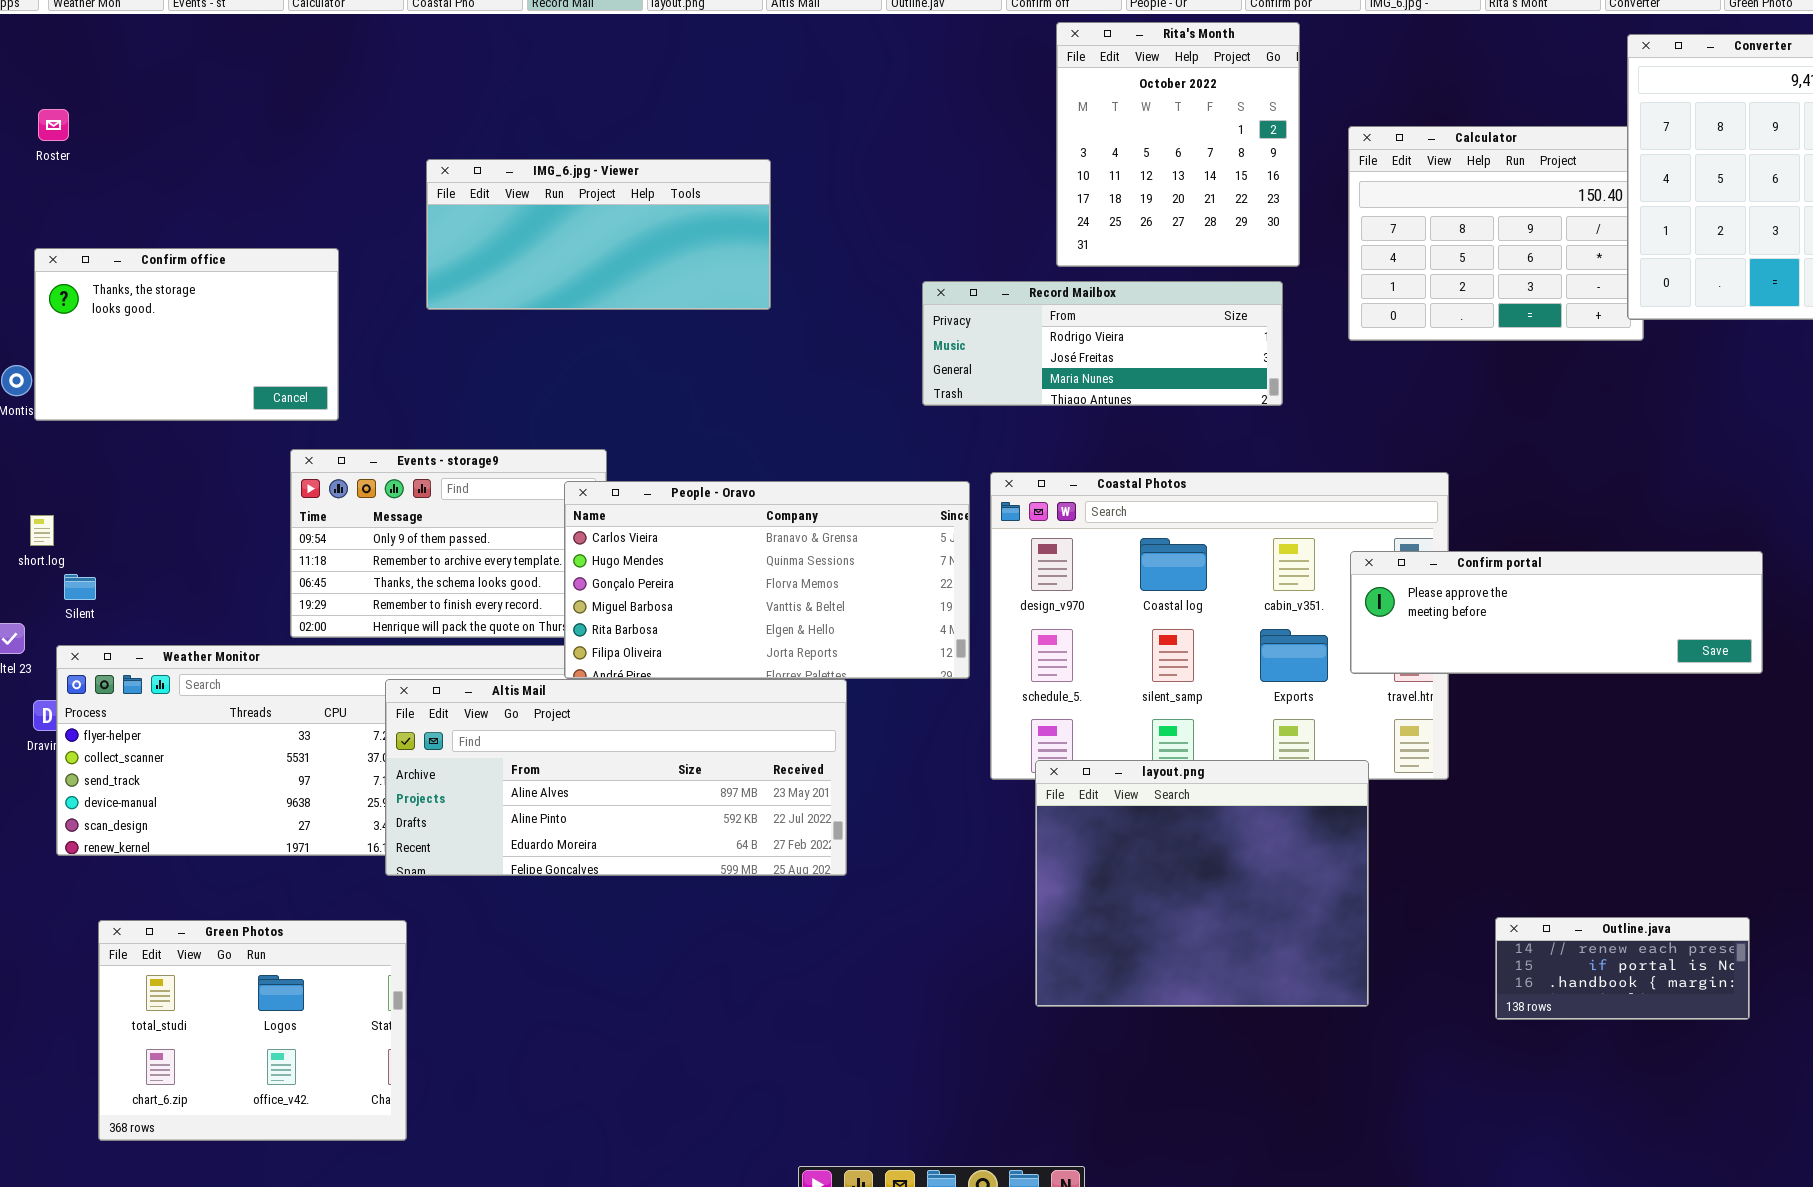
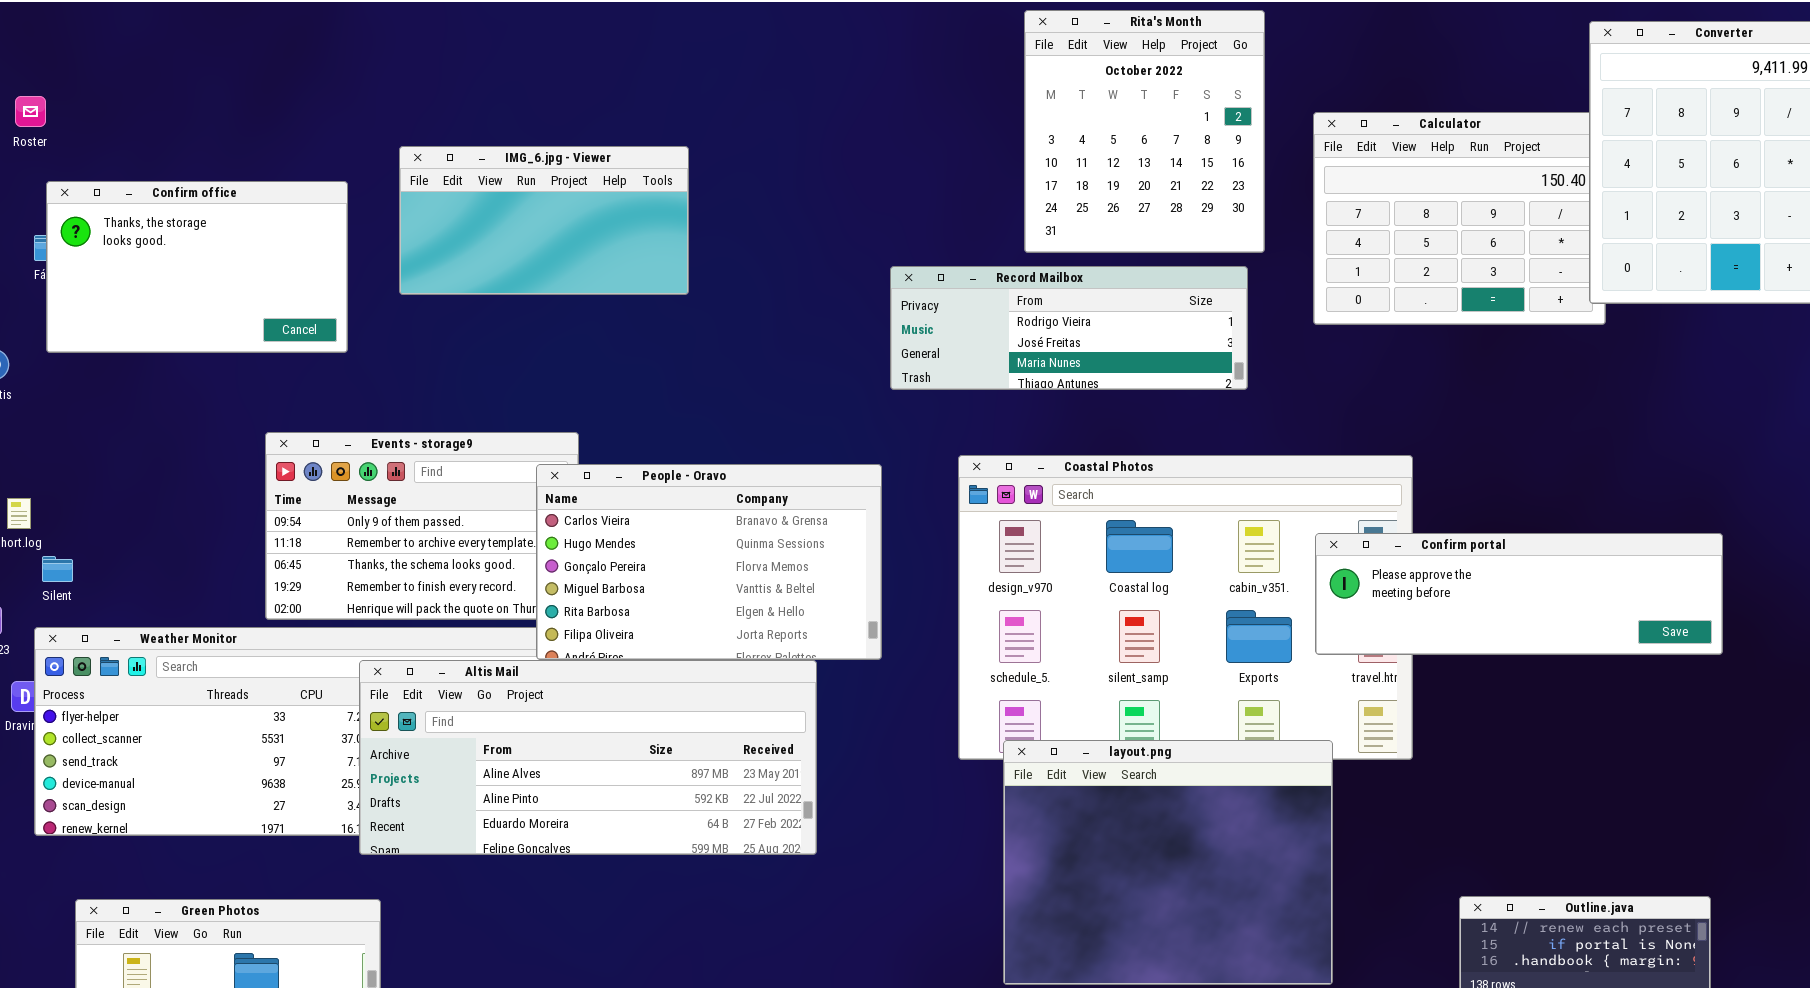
IMG_6.jpg - Viewer: [426,159,771,310] -> [399,146,689,295], resized
Confirm office: [34,248,339,421] -> [46,181,348,353], moved
People - Oravo: [564,481,970,679] -> [536,464,882,660], resized

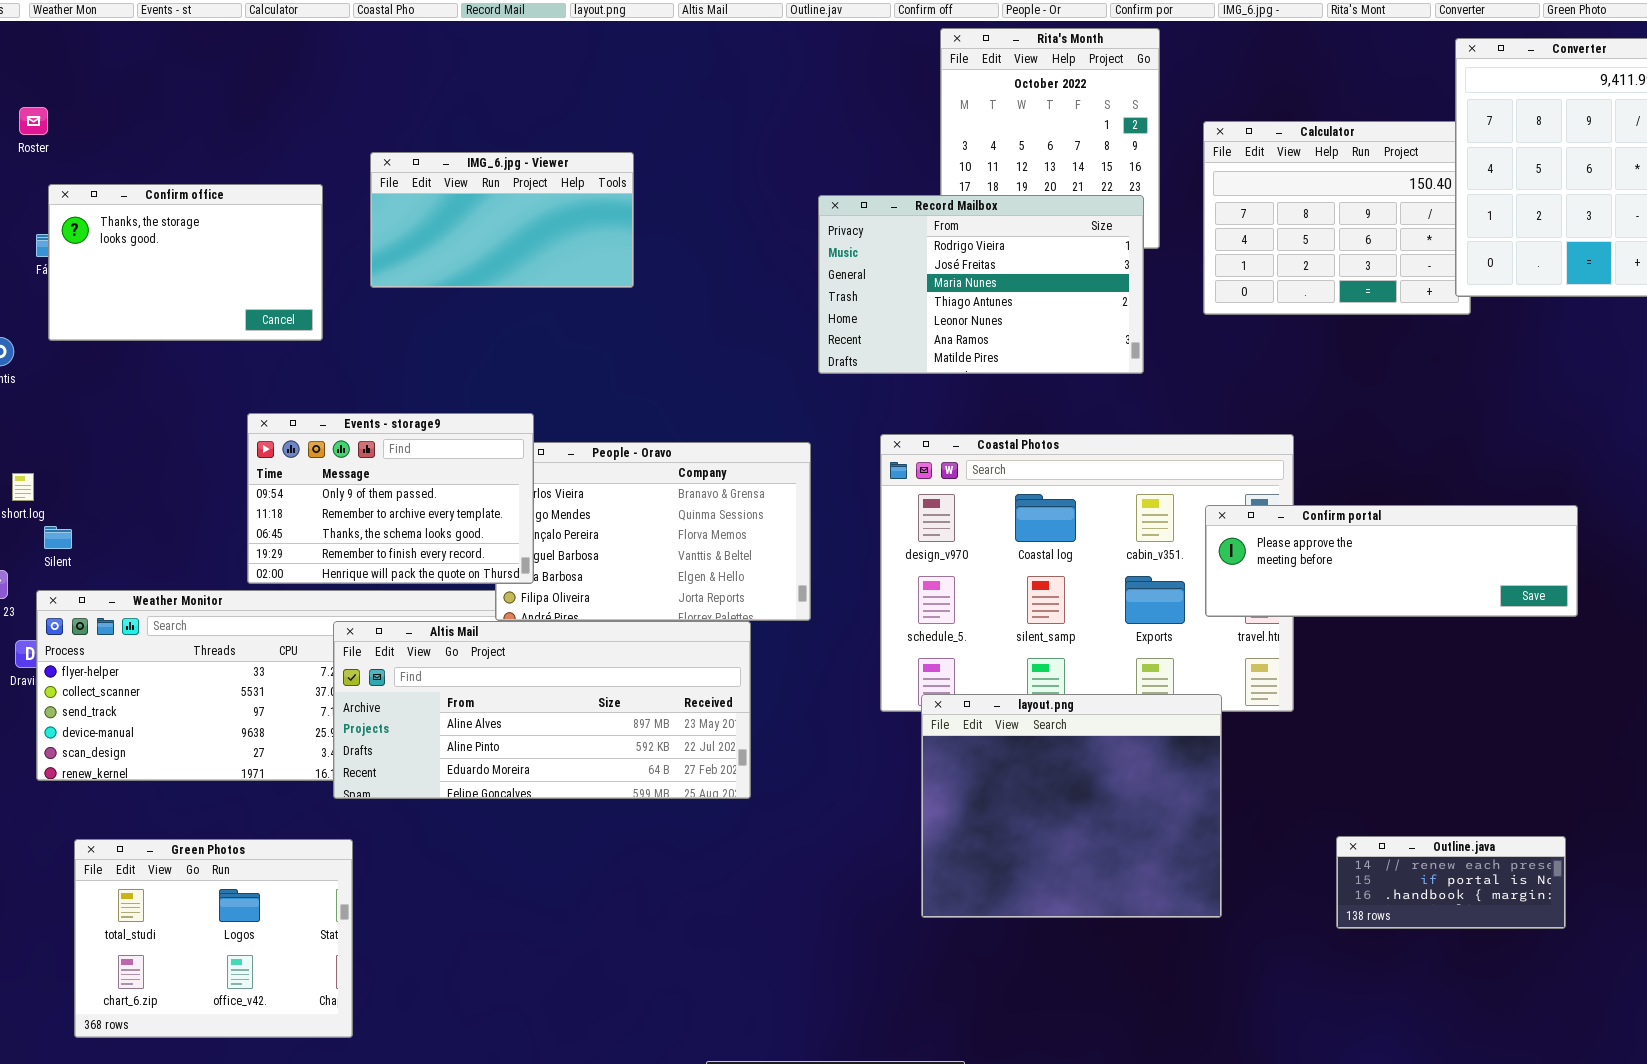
Record Mailbox: [890,266,1248,390] -> [818,195,1144,374], resized
Events - storage9: [265,432,579,620] -> [247,413,534,584], raised

